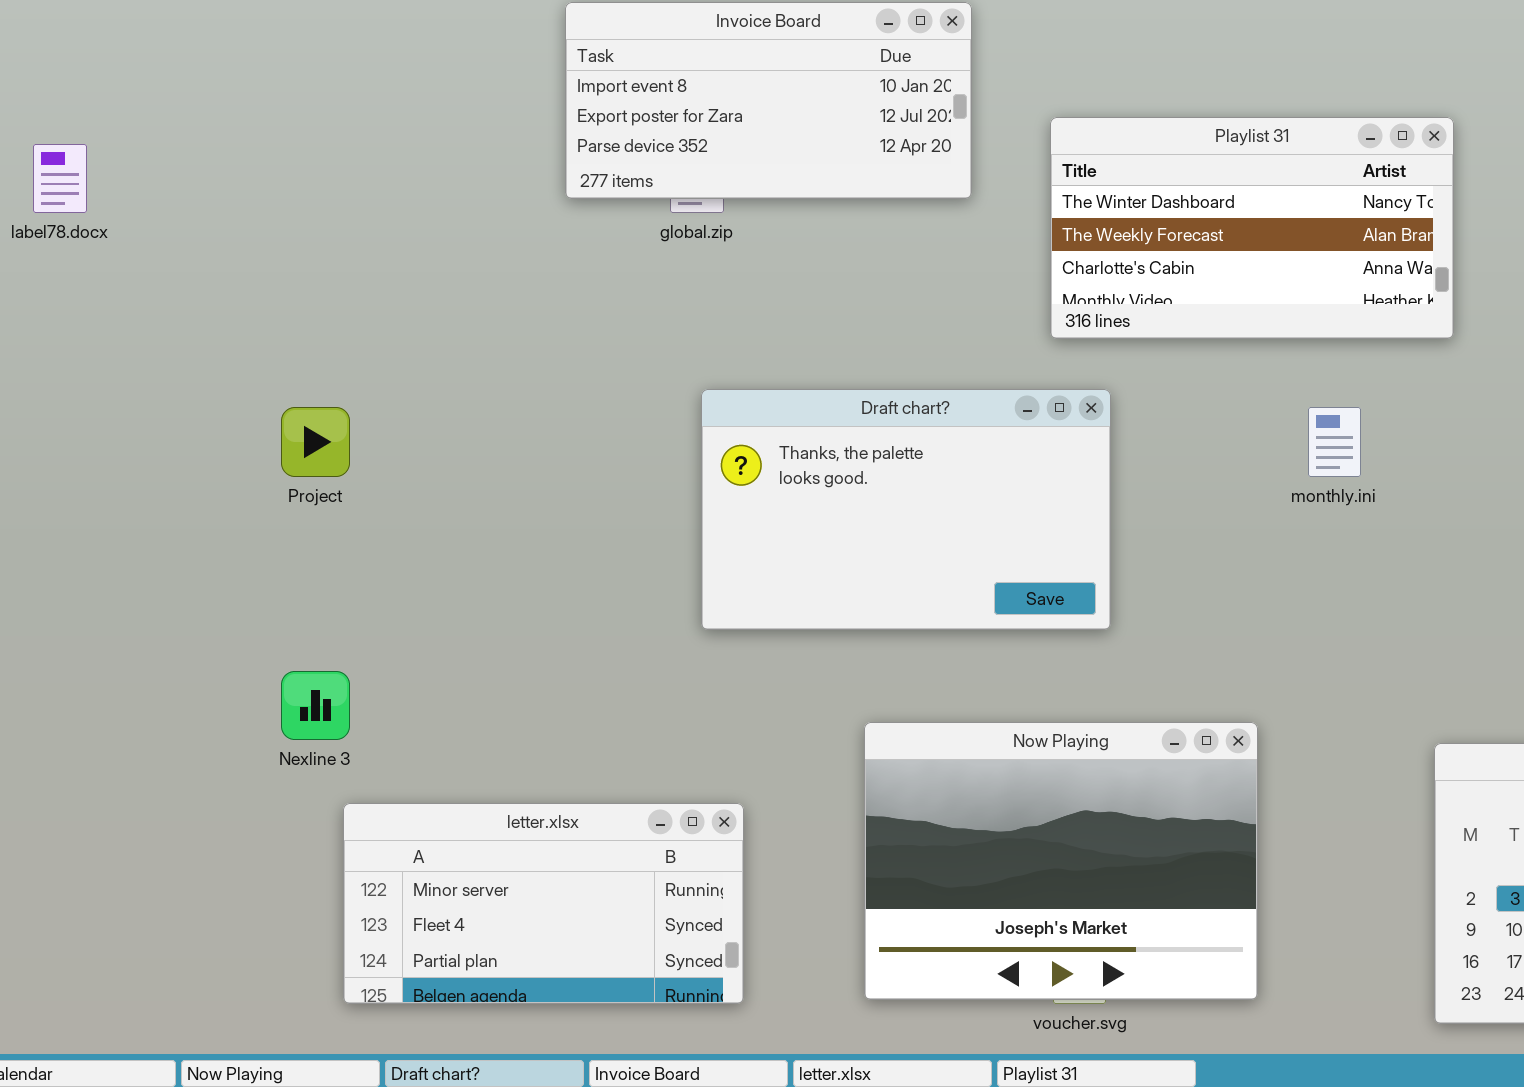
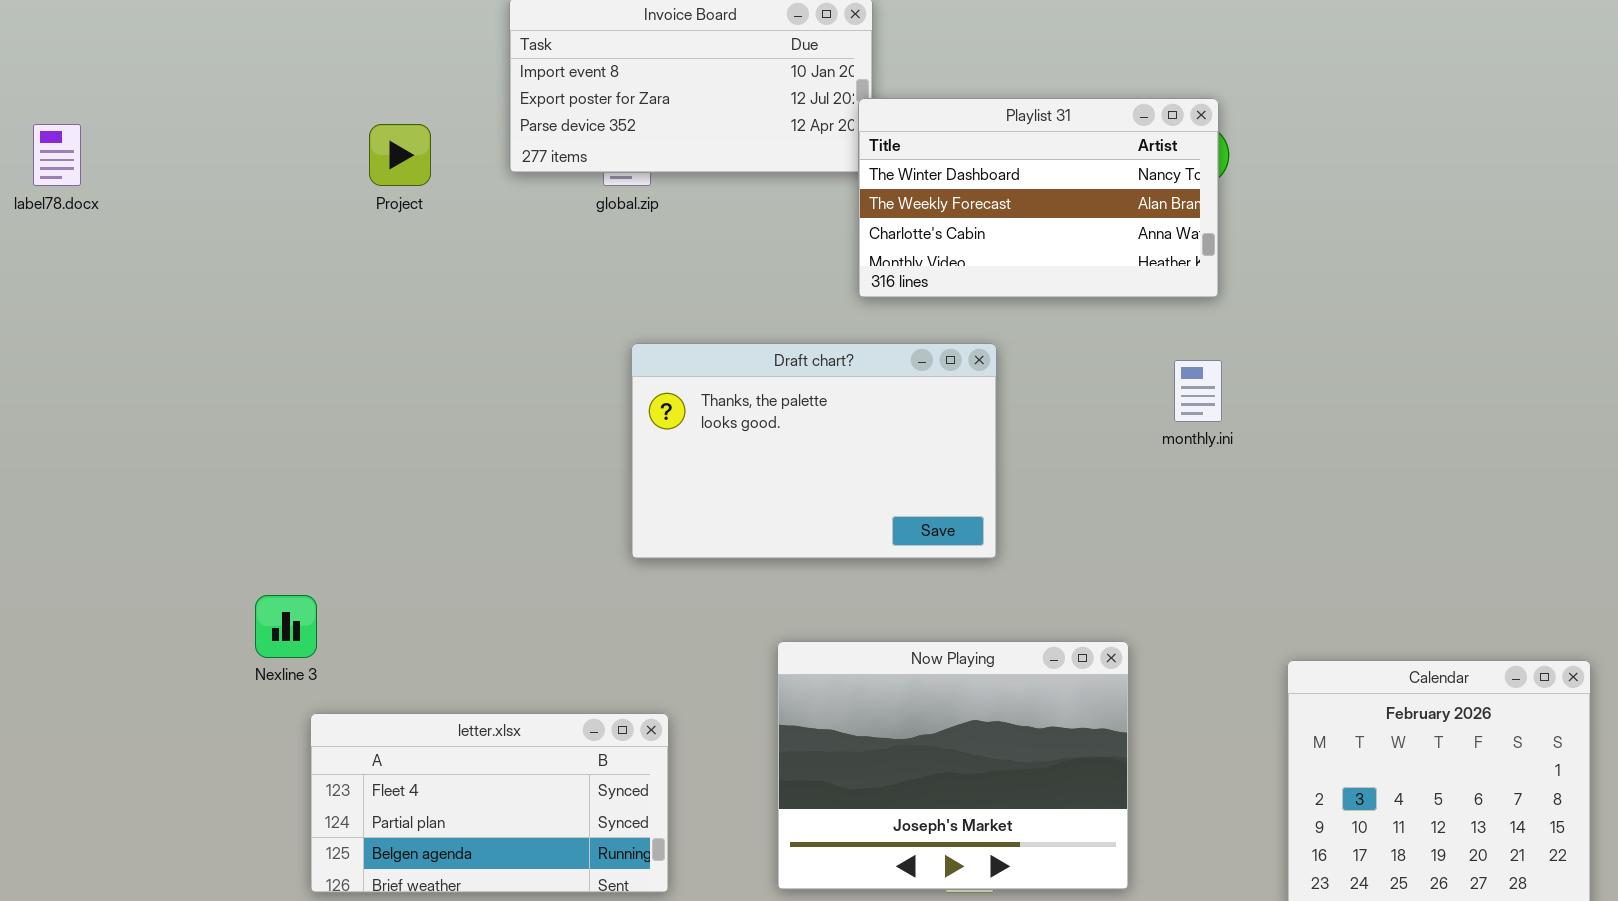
Playlist 31: [1050,117,1454,339] -> [858,98,1219,298], moved
Project: [281,407,350,477] -> [369,124,431,186], moved
letter.xlsx: [343,803,744,1004] -> [310,713,669,893], scrolled down 1 row

